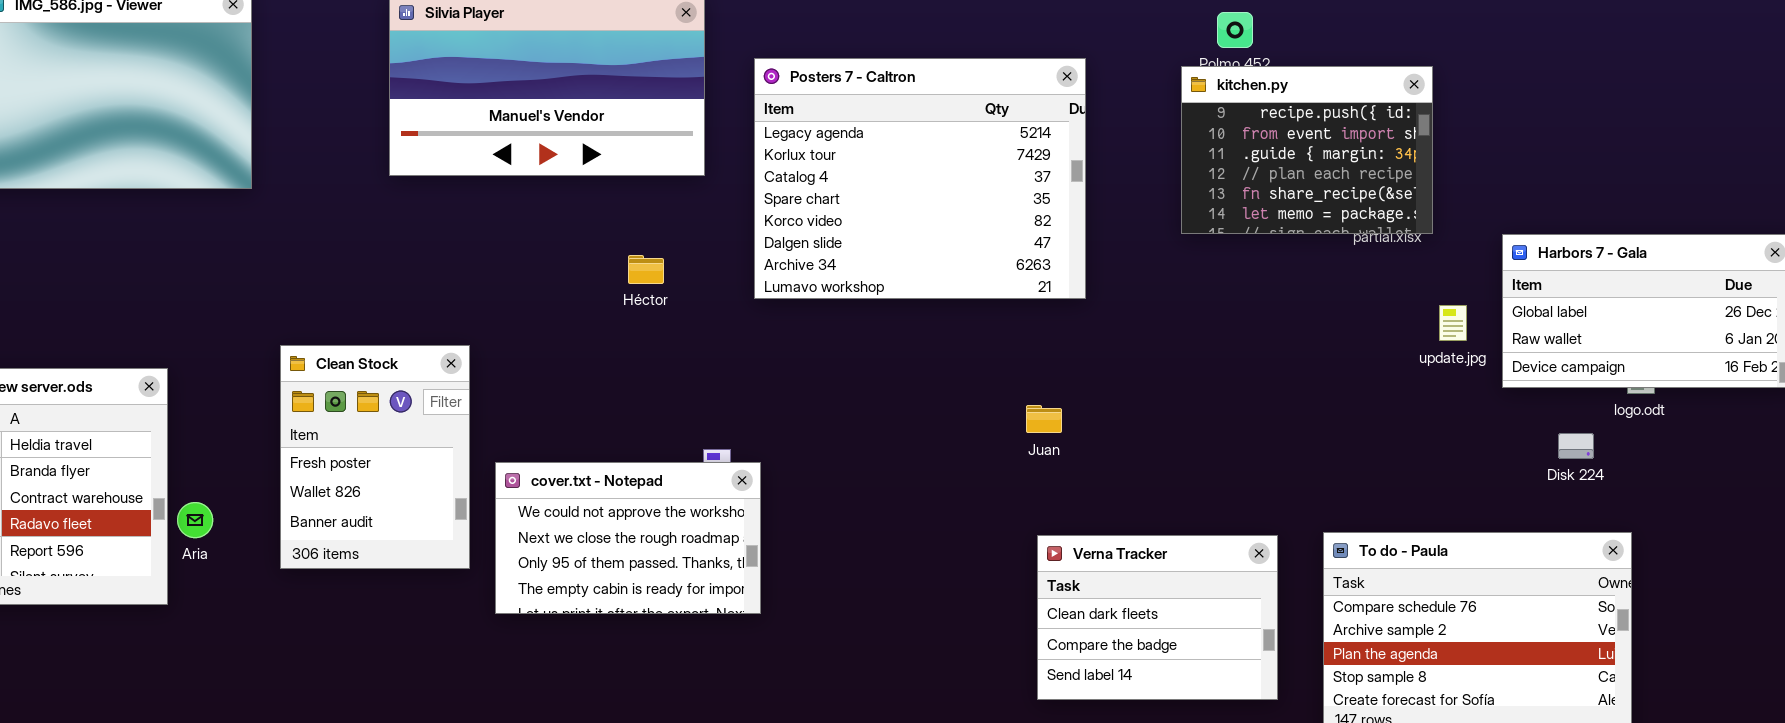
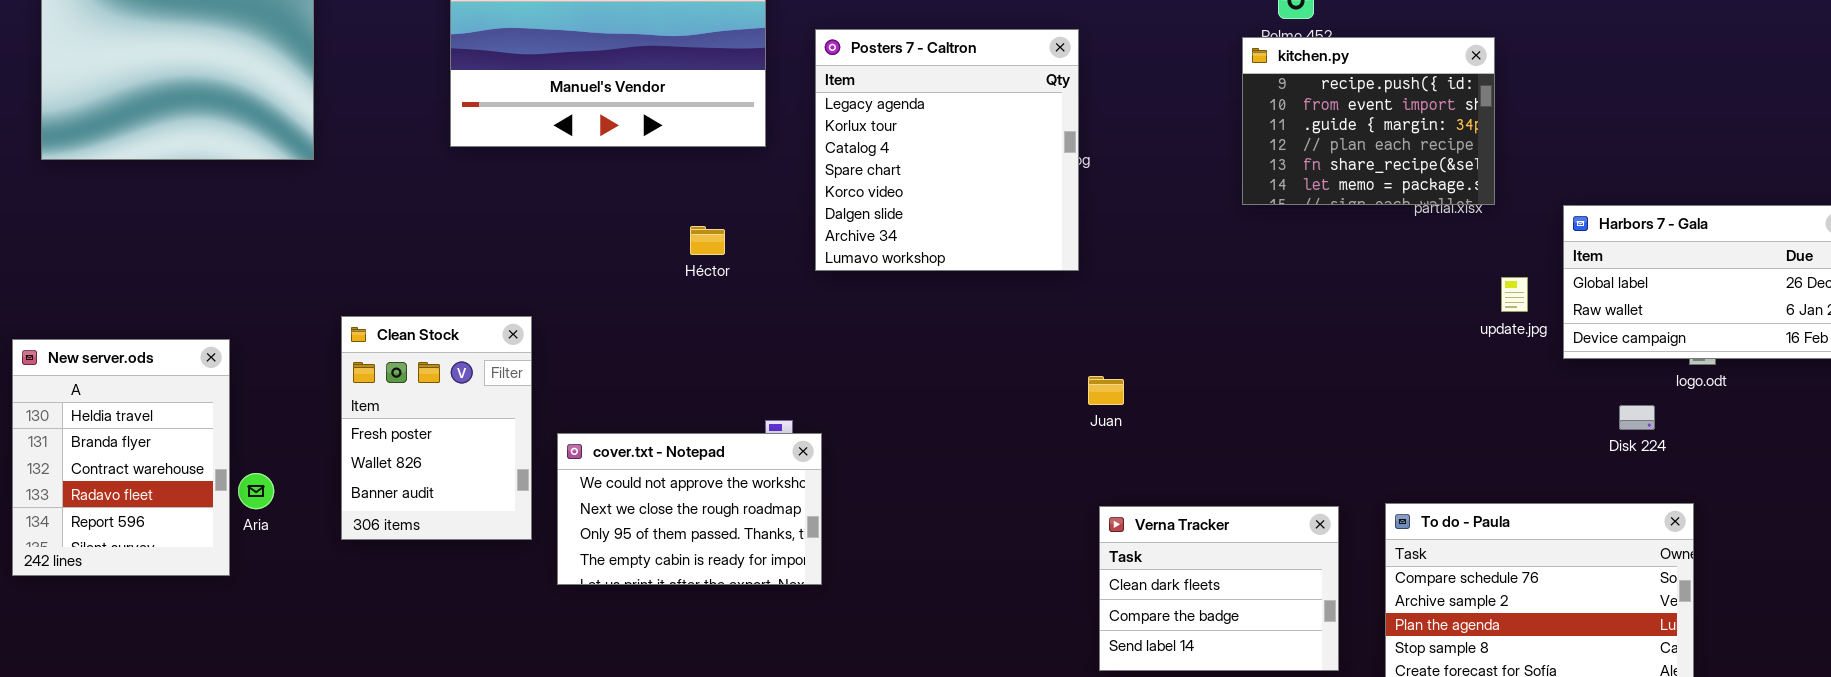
Posters 7 - Caltron: [754,58,1086,299] -> [815,29,1079,271], resized

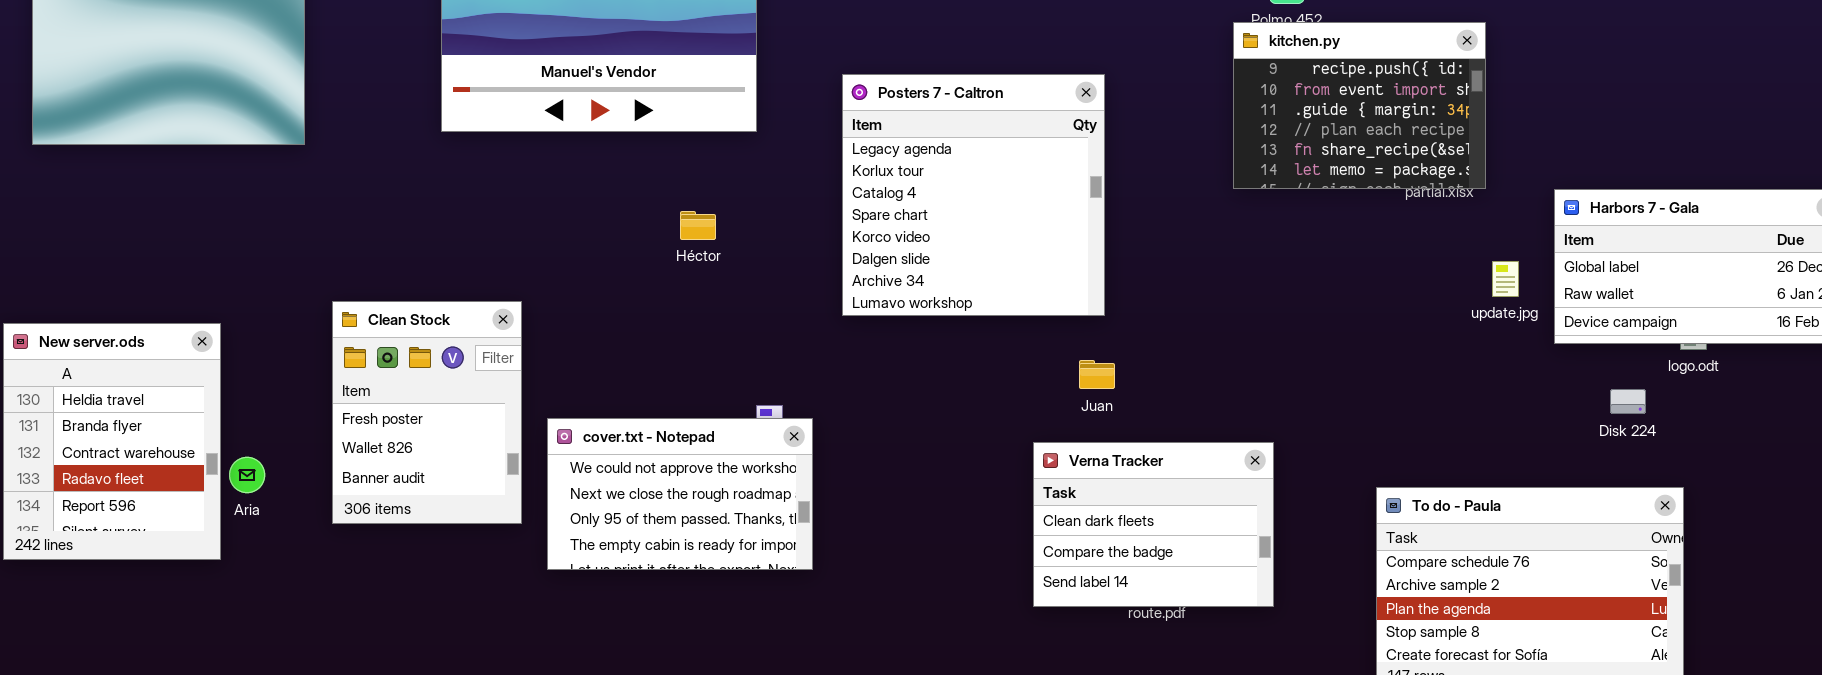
Posters 7 - Caltron: [815,29,1079,271] -> [842,74,1105,316], moved
Verna Tracker: [1099,506,1339,671] -> [1033,442,1274,607], moved

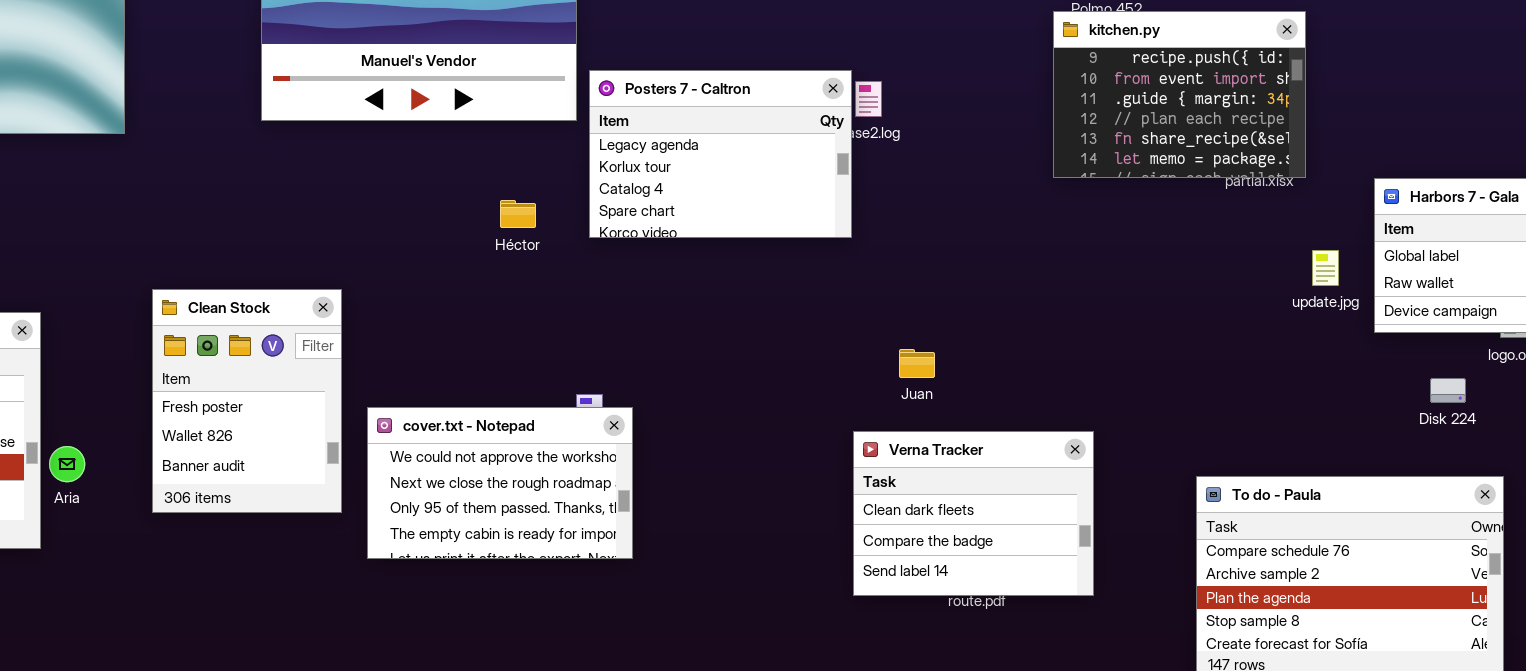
Posters 7 - Caltron: [842,74,1105,316] -> [589,70,852,238], moved, resized

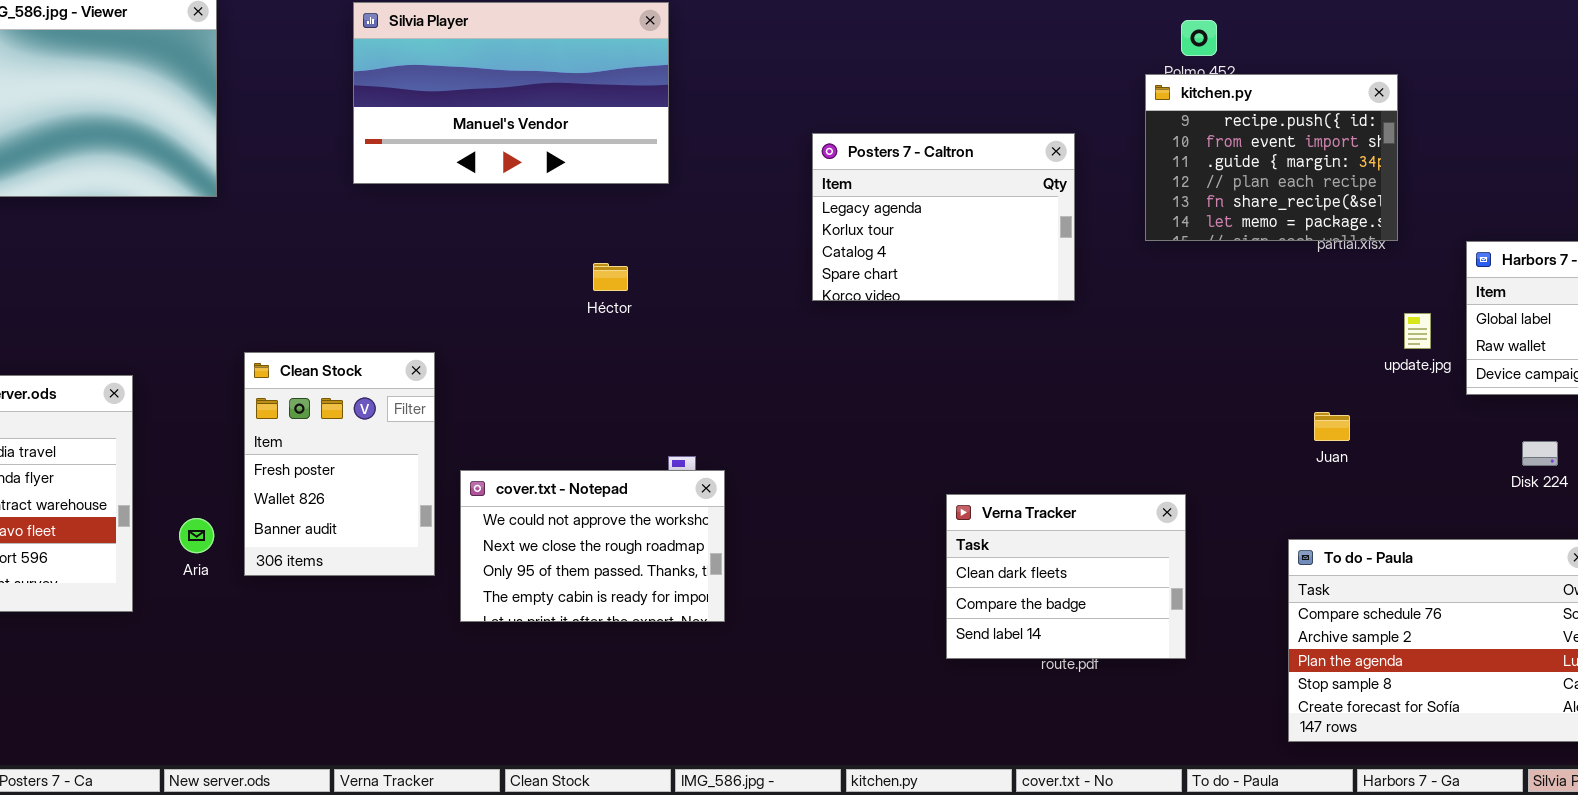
Posters 7 - Caltron: [589,70,852,238] -> [812,133,1075,301], moved
Juan: [899,349,935,378] -> [1314,412,1350,441], moved
Aria: [49,446,85,482] -> [179,518,214,553], moved

